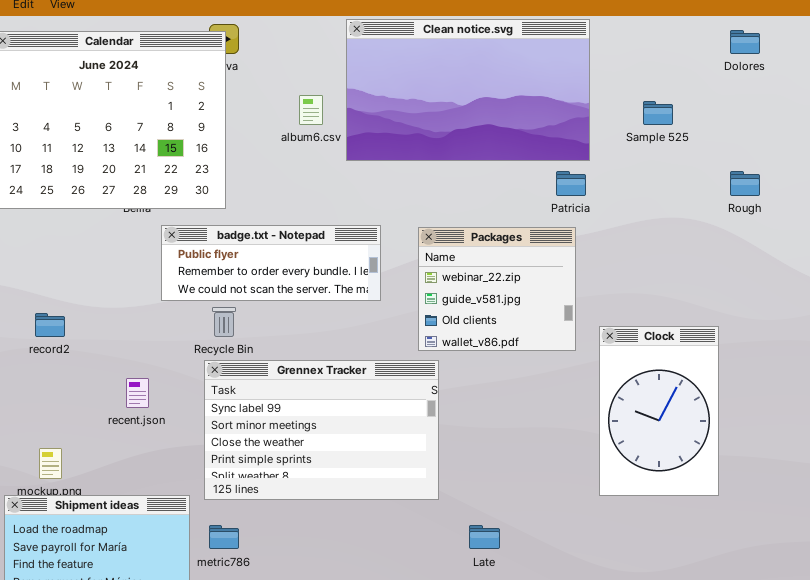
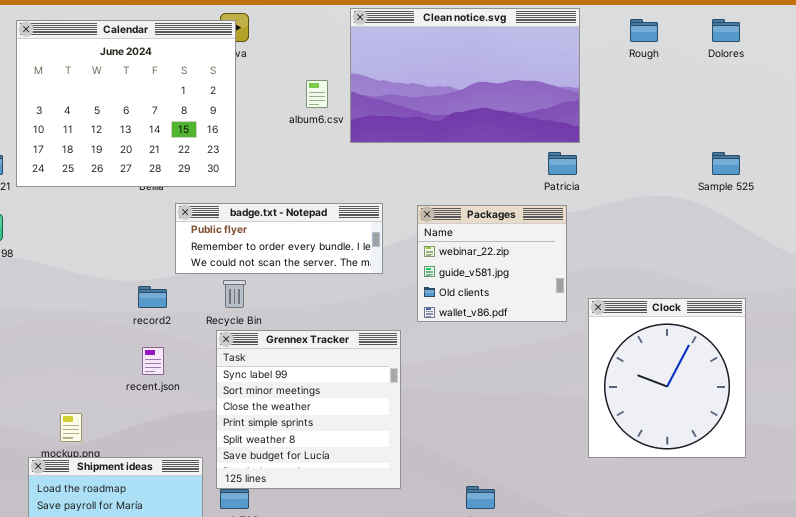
Sample 525: [643,101,673,125] -> [712,152,740,175], moved
Rough: [730,171,760,196] -> [630,19,658,42], moved
record2: [35,313,65,337] -> [138,286,167,308], moved
Clock: [599,326,719,496] -> [588,298,746,458], resized
Grennex Tracker: [204,360,439,500] -> [216,330,401,489], resized

